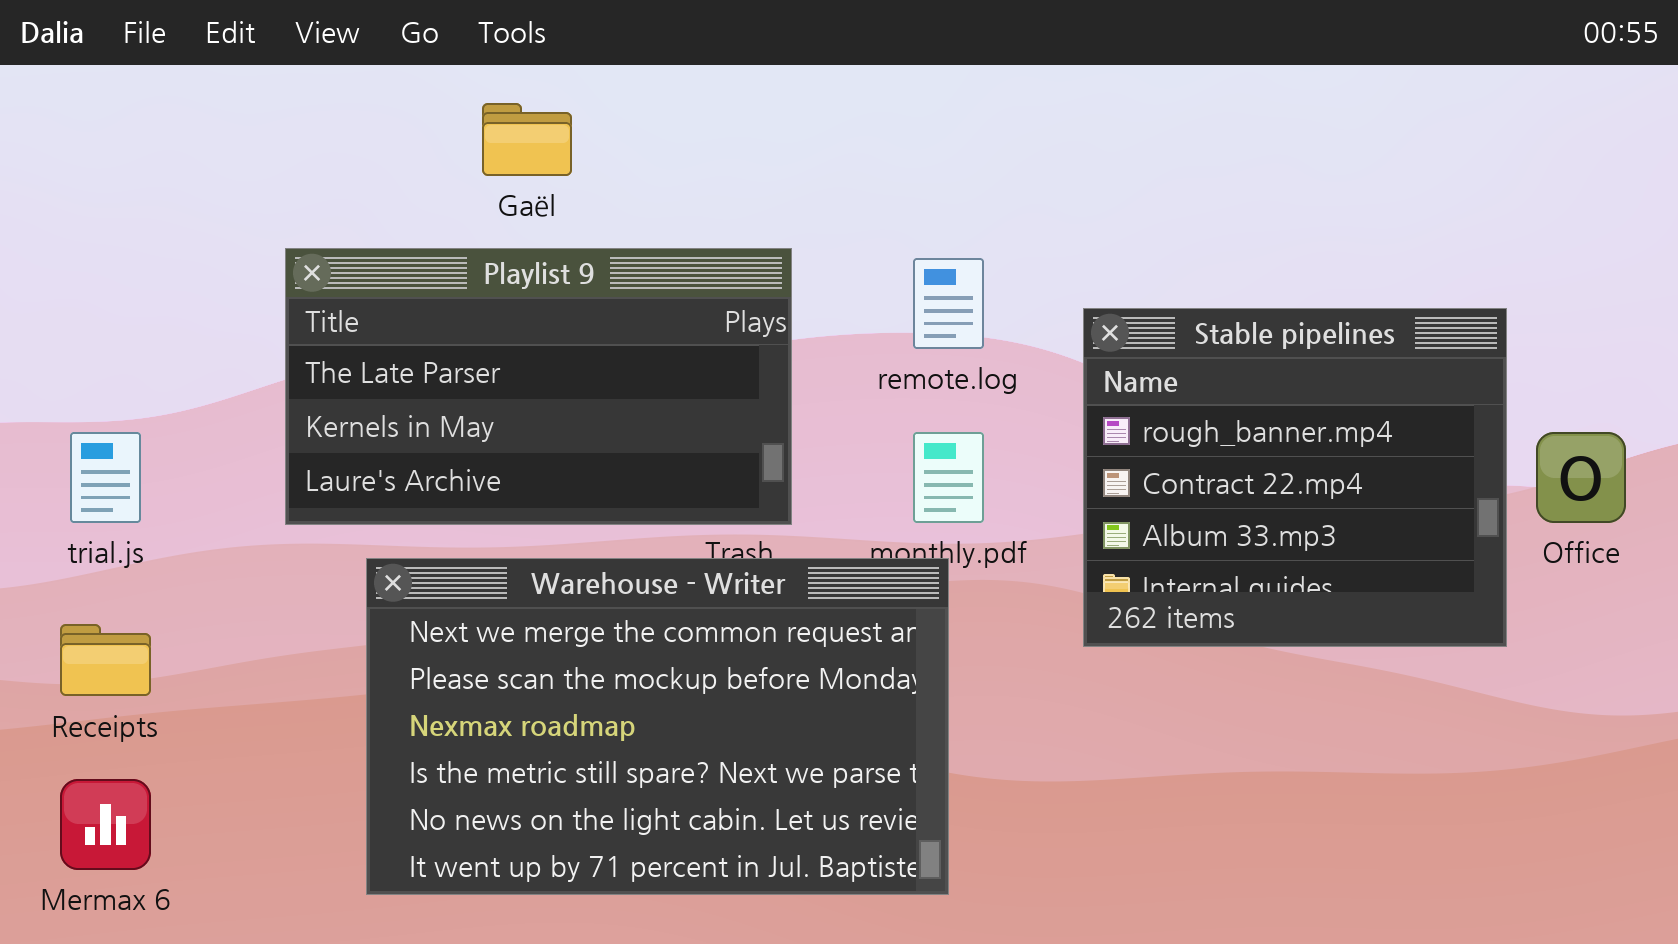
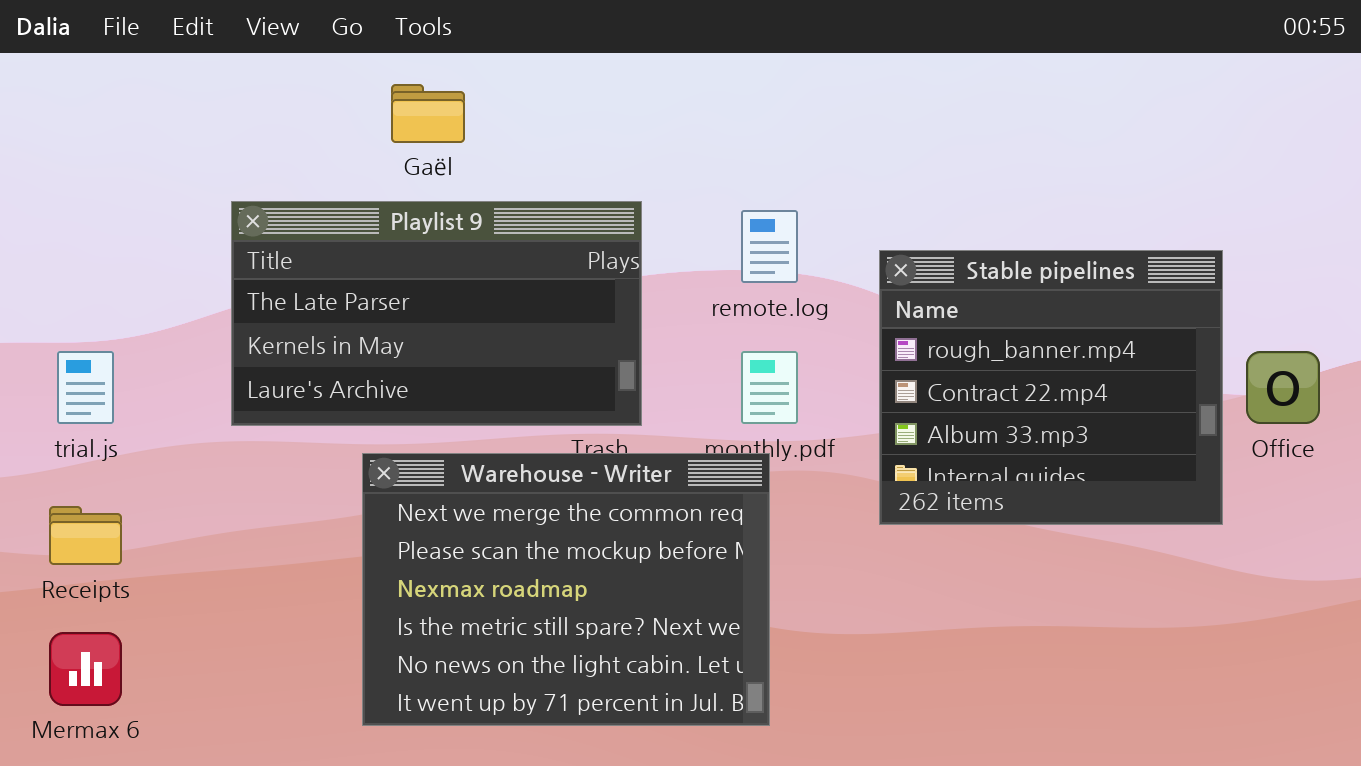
Warehouse - Writer: [366,558,949,895] -> [362,453,770,726], resized

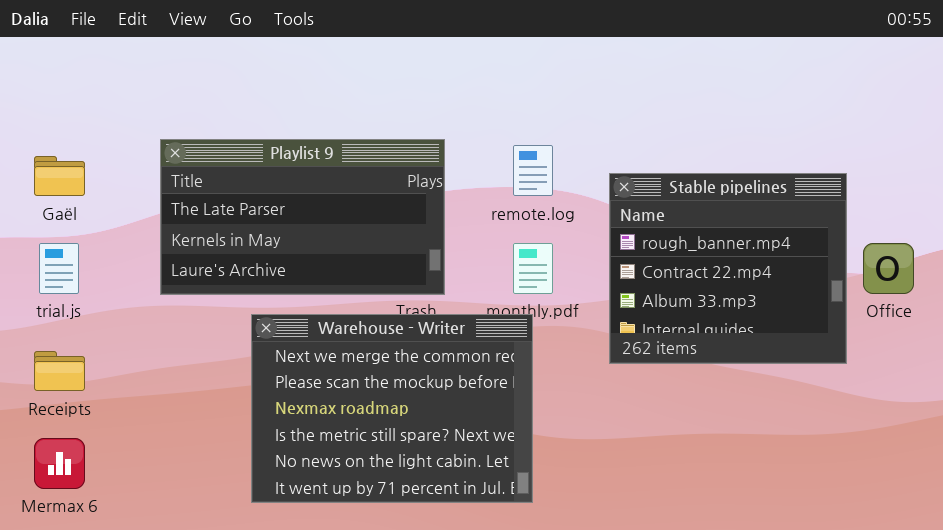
Gaël: [391,84,465,143] -> [34,156,85,196], moved

